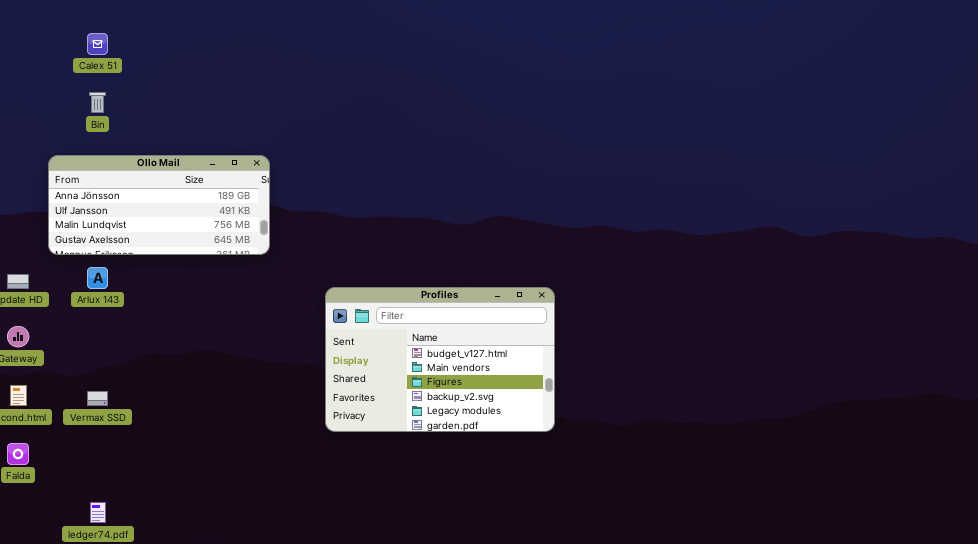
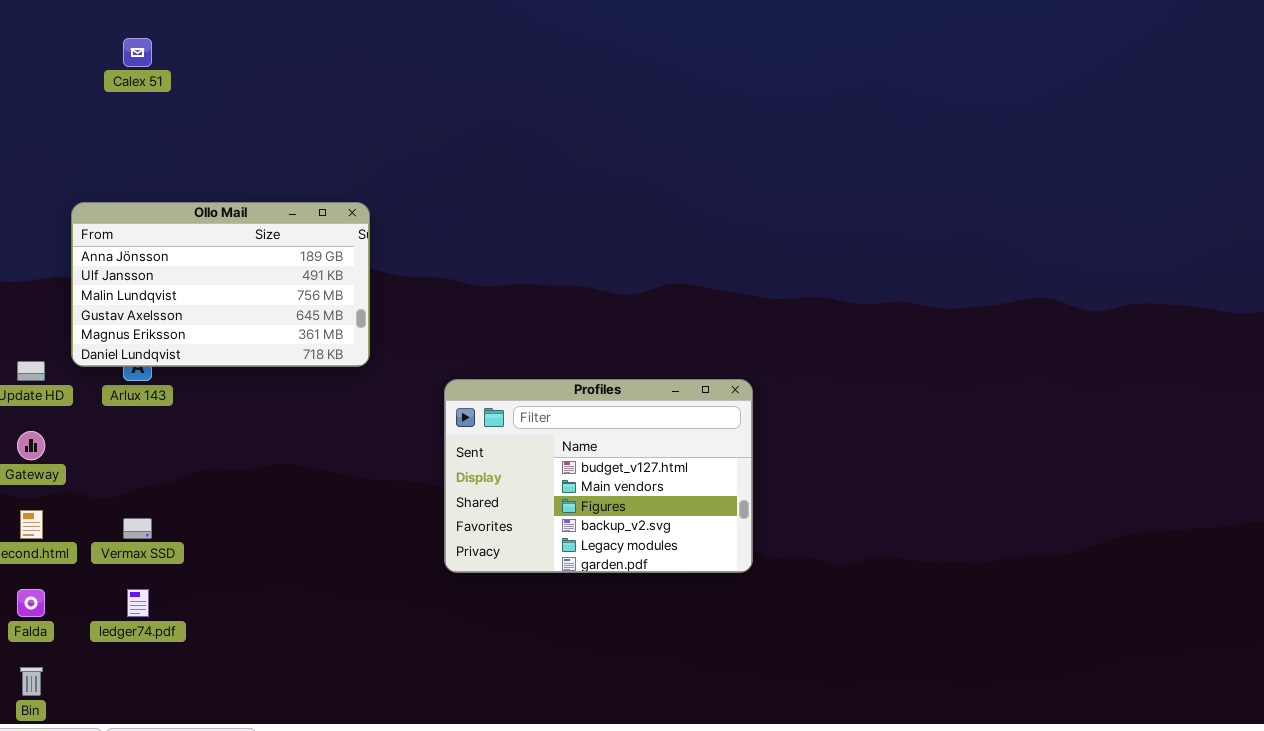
Bin: [89,92,106,113] -> [20,667,43,696], moved
Ollo Mail: [48,155,270,255] -> [71,202,370,367], resized
ledger74.pdf: [90,502,106,523] -> [127,589,149,617], moved

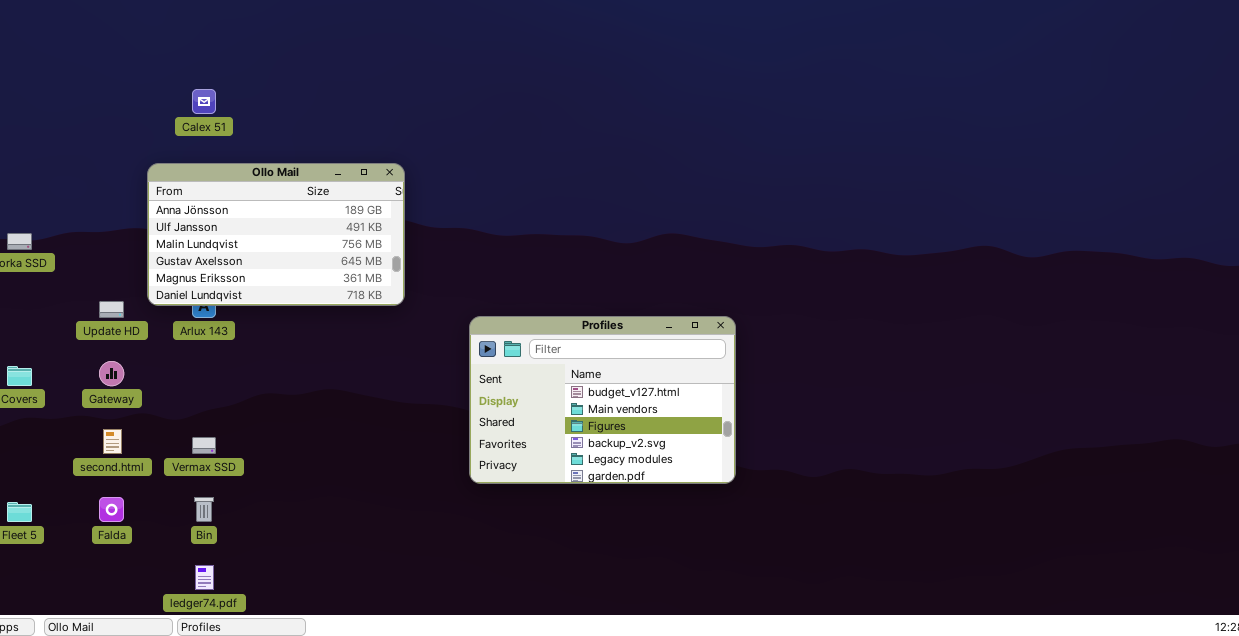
Calex 51: [123,38,152,67] -> [192,89,216,114], moved
ledger74.pdf: [127,589,149,617] -> [195,565,214,590], moved
Bin: [20,667,43,696] -> [194,497,214,522], moved

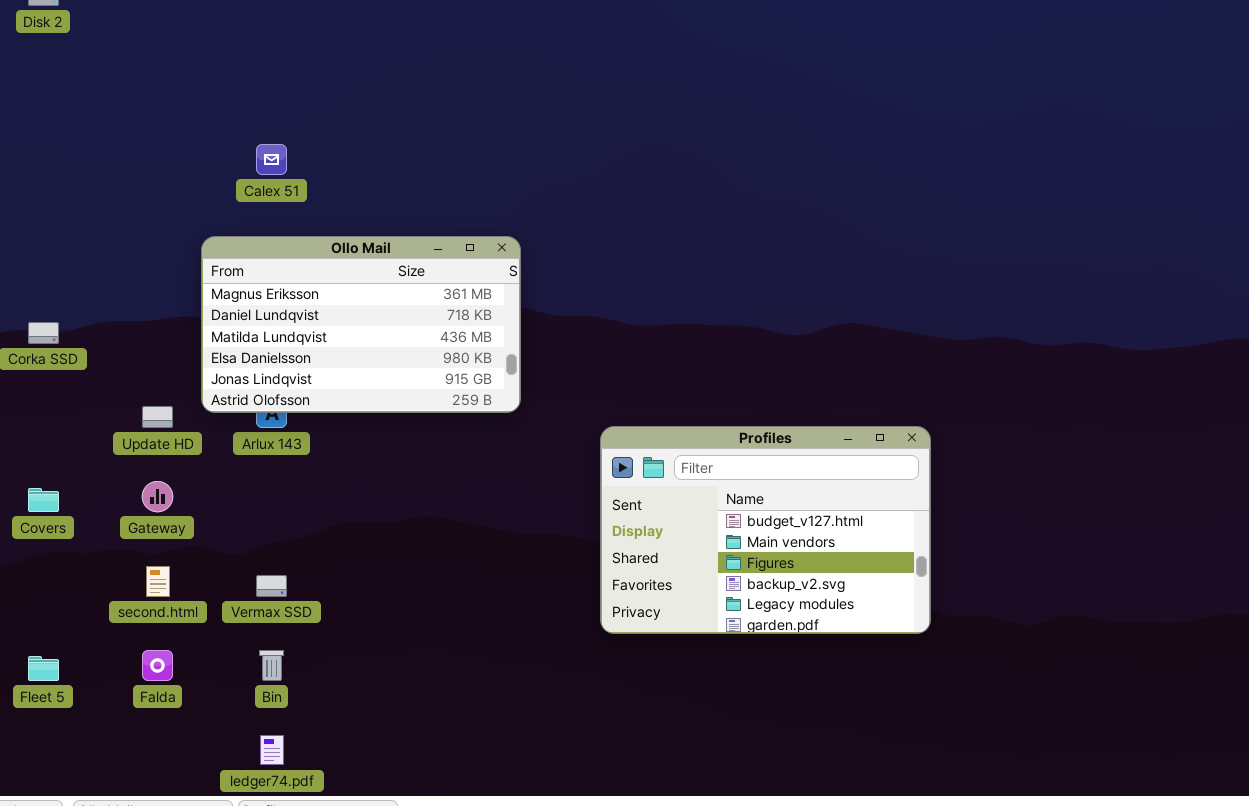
Ollo Mail: [147,163,405,306] -> [201,236,521,413], scrolled down 4 rows

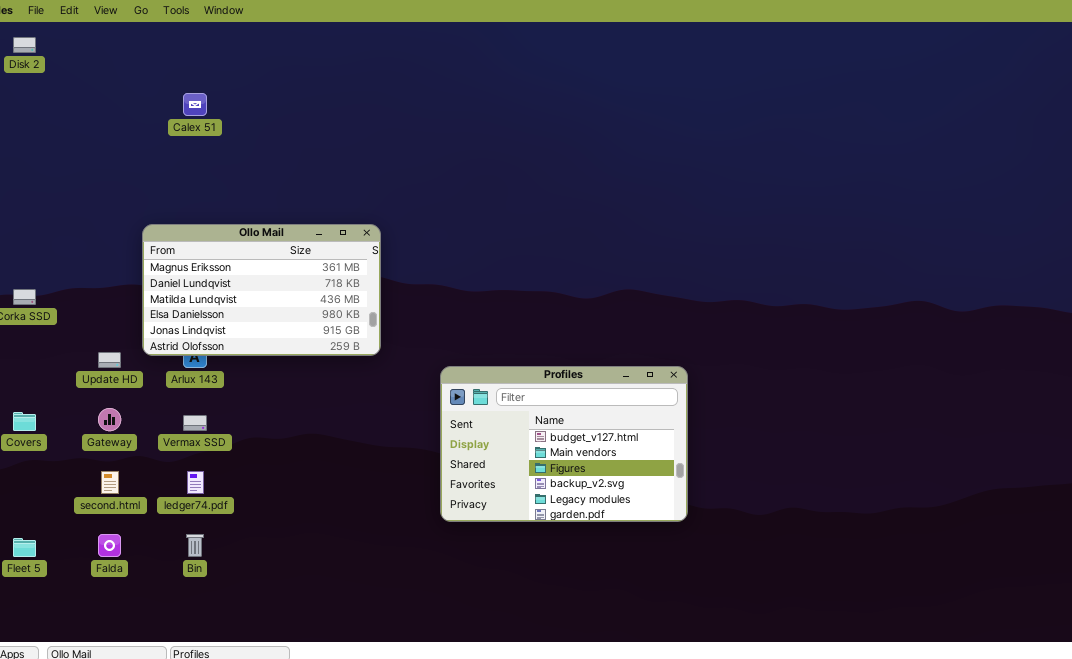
Calex 51: [256,144,287,175] -> [183,93,207,116], moved
Vermax SSD: [256,575,287,597] -> [183,415,207,431], moved
ledger74.pdf: [260,735,284,765] -> [187,471,204,494], moved

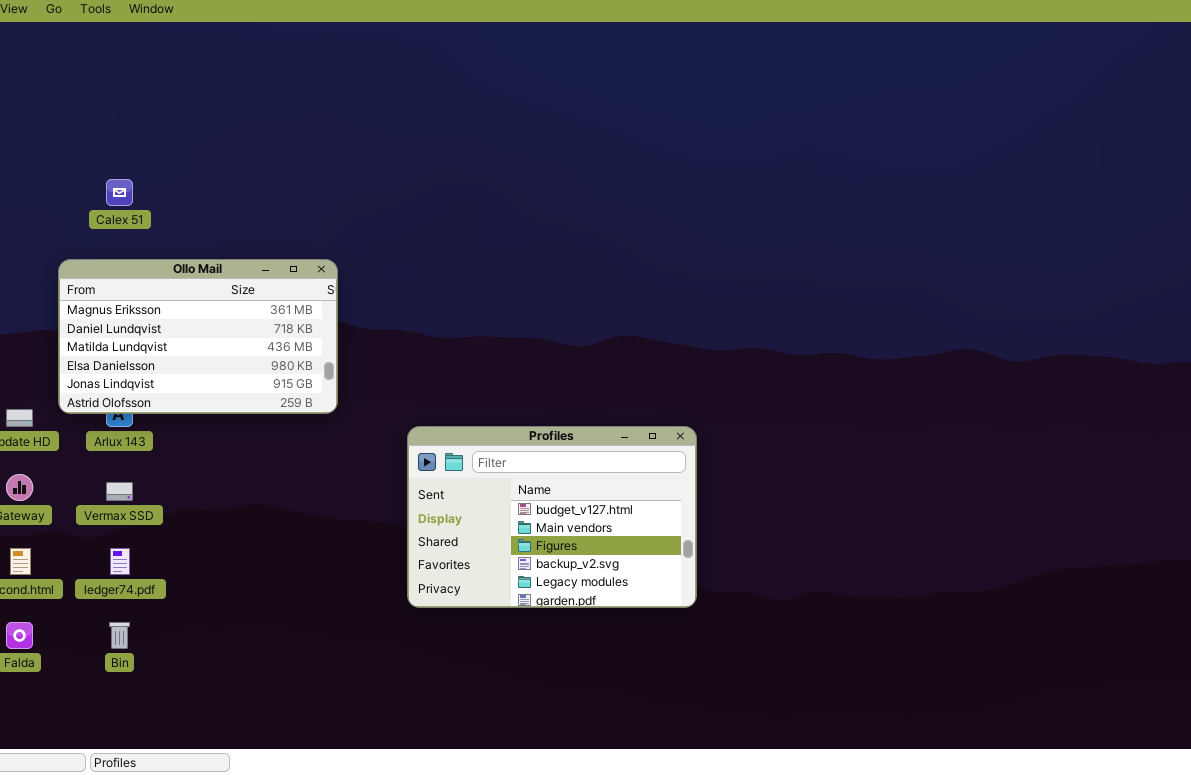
Calex 51: [183,93,207,116] -> [106,179,133,206], moved

